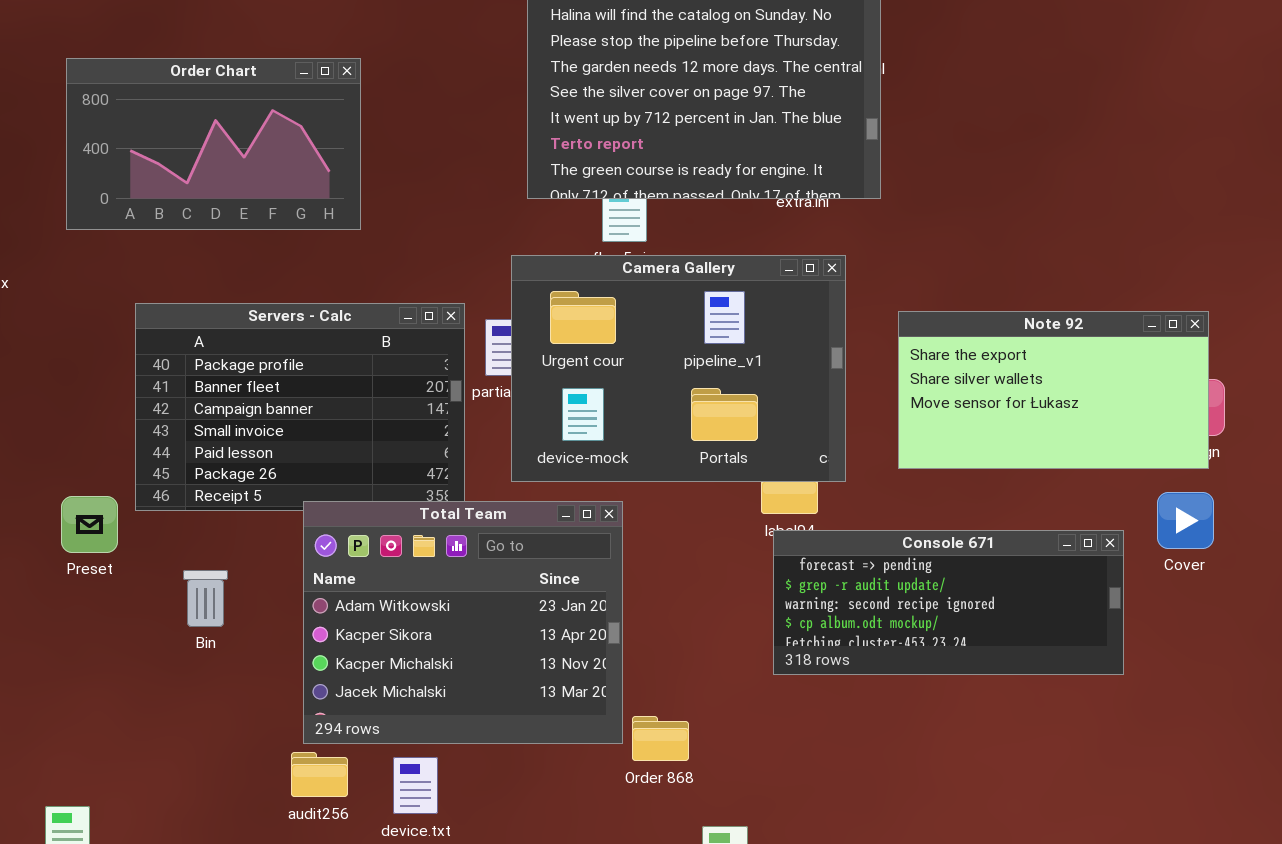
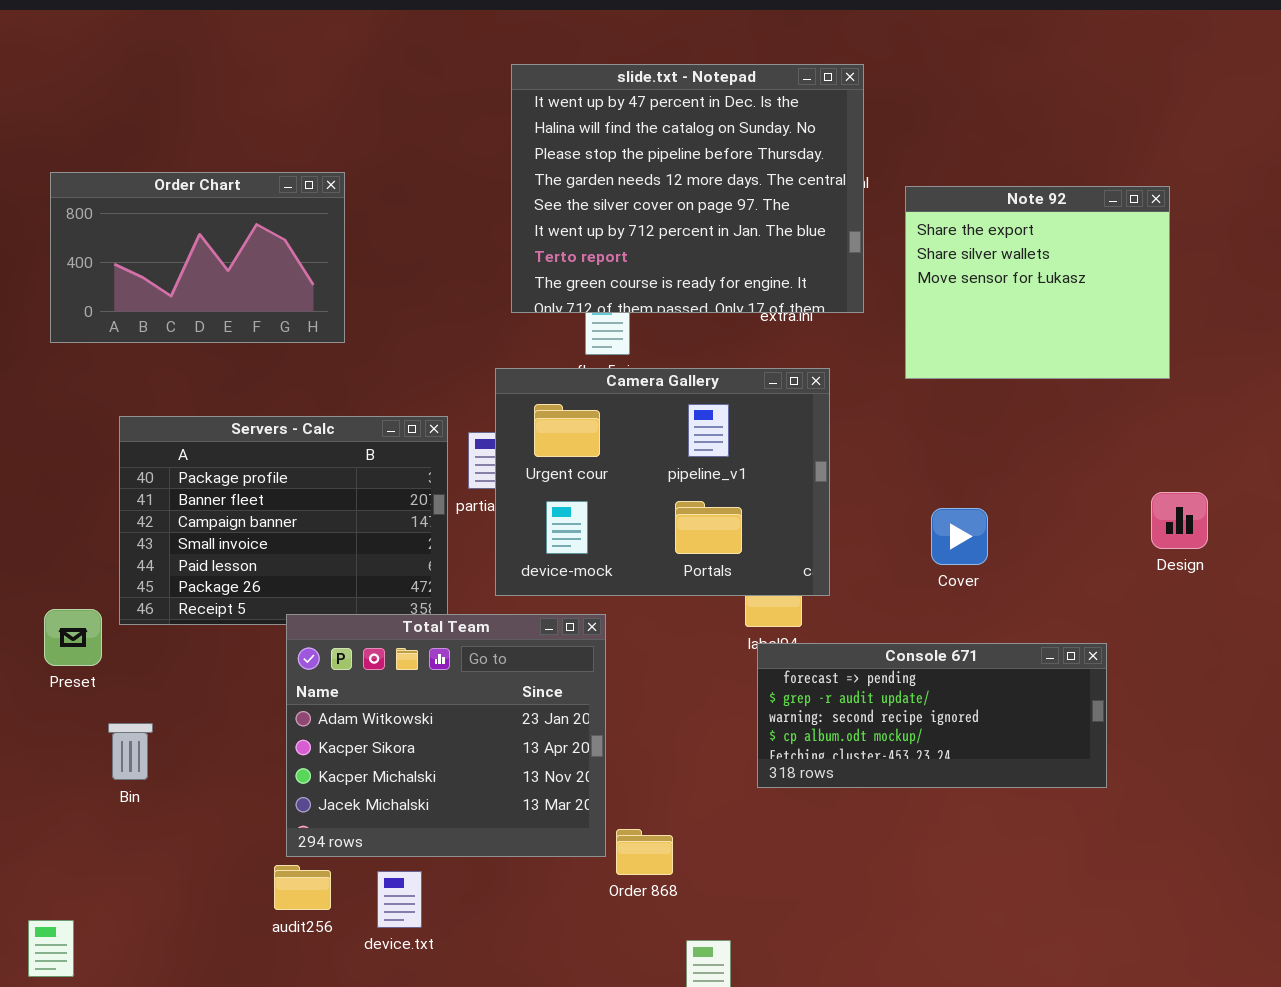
Note 92: [898,311,1209,469] -> [905,186,1170,379], moved, resized
Cover: [1157,492,1214,549] -> [931,508,988,565], moved
Bin: [183,570,228,627] -> [108,723,153,780], moved

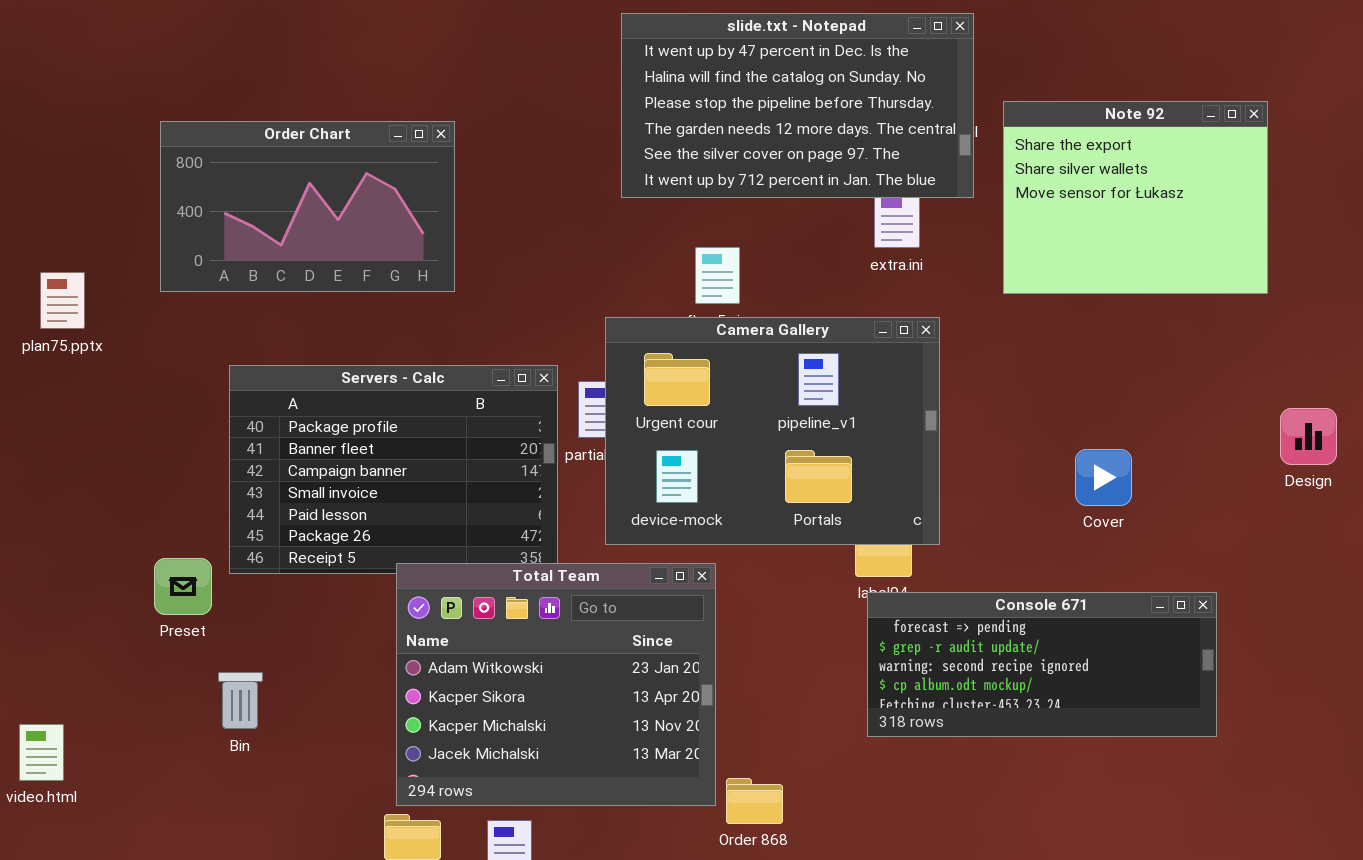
slide.txt - Notepad: [511,64,864,313] -> [621,13,974,198], resized
Note 92: [905,186,1170,379] -> [1003,101,1268,294], moved
Design: [1151,492,1208,549] -> [1280,408,1337,465], moved
Cover: [931,508,988,565] -> [1075,449,1132,506], moved

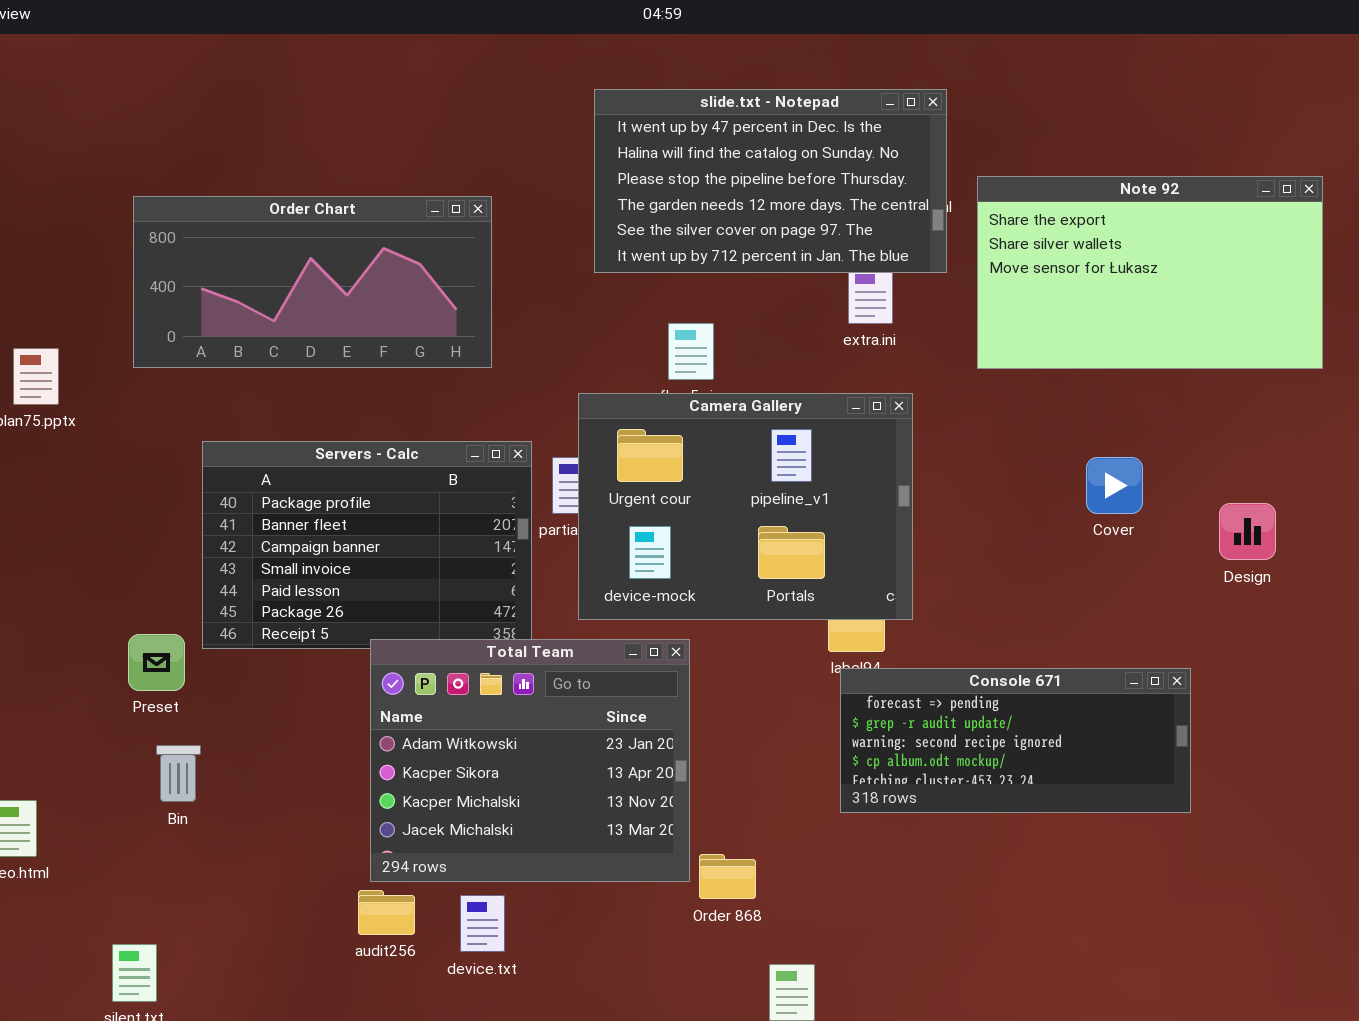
Note 92: [1003,101,1268,294] -> [977,176,1323,369], resized
Order Chart: [160,121,455,292] -> [133,196,492,368], resized
Design: [1280,408,1337,465] -> [1219,503,1276,560], moved
Cover: [1075,449,1132,506] -> [1086,457,1143,514], moved
Bin: [218,672,263,729] -> [156,745,201,802], moved

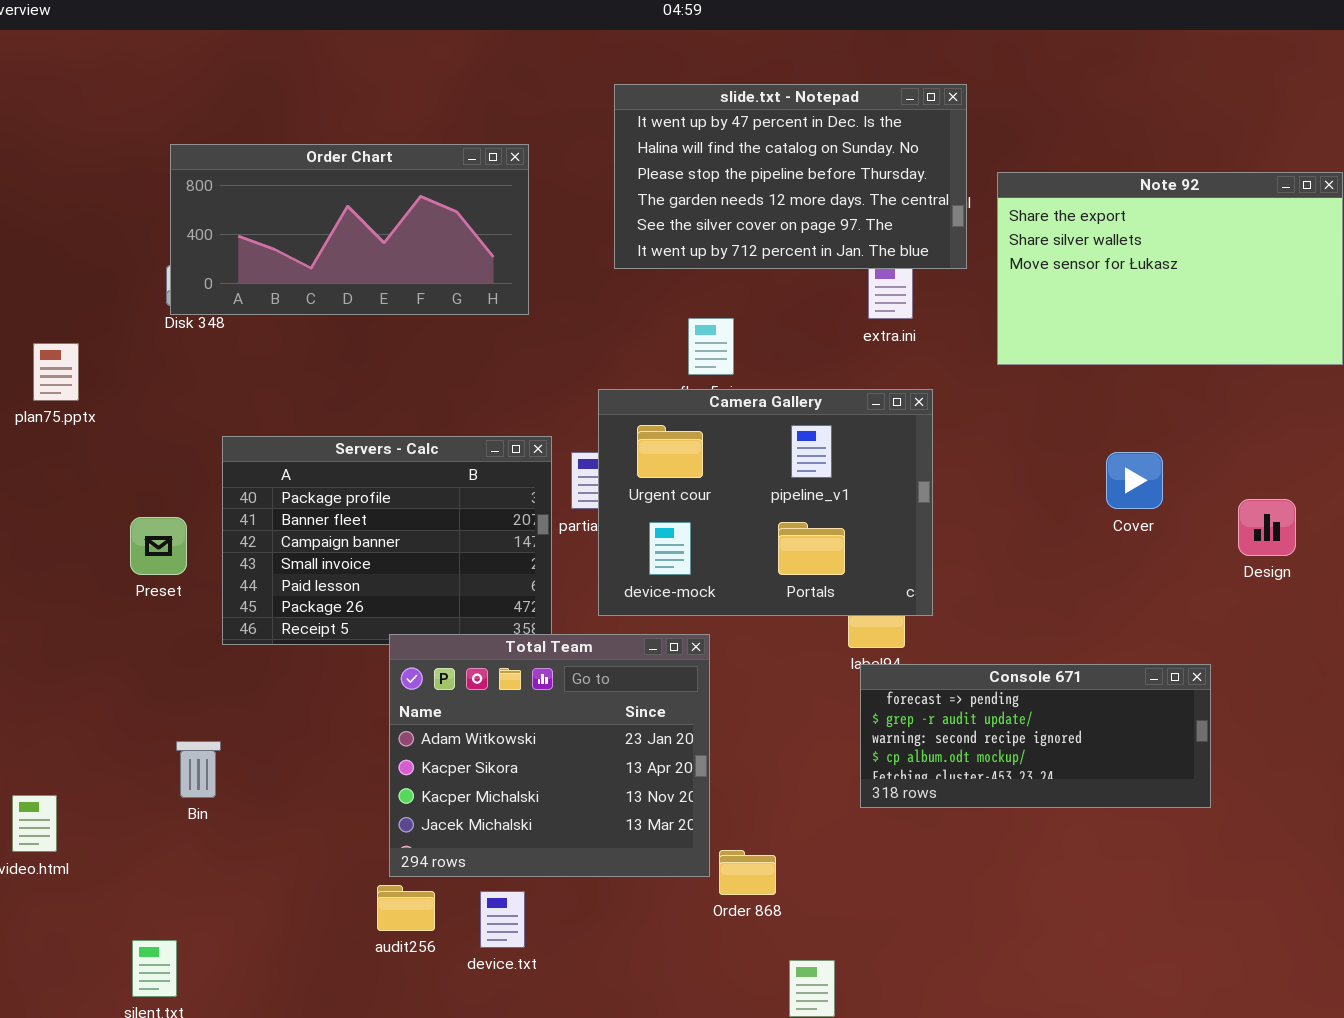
Order Chart: [133,196,492,368] -> [170,144,529,315], moved
Preset: [128,634,185,691] -> [130,517,187,575], moved

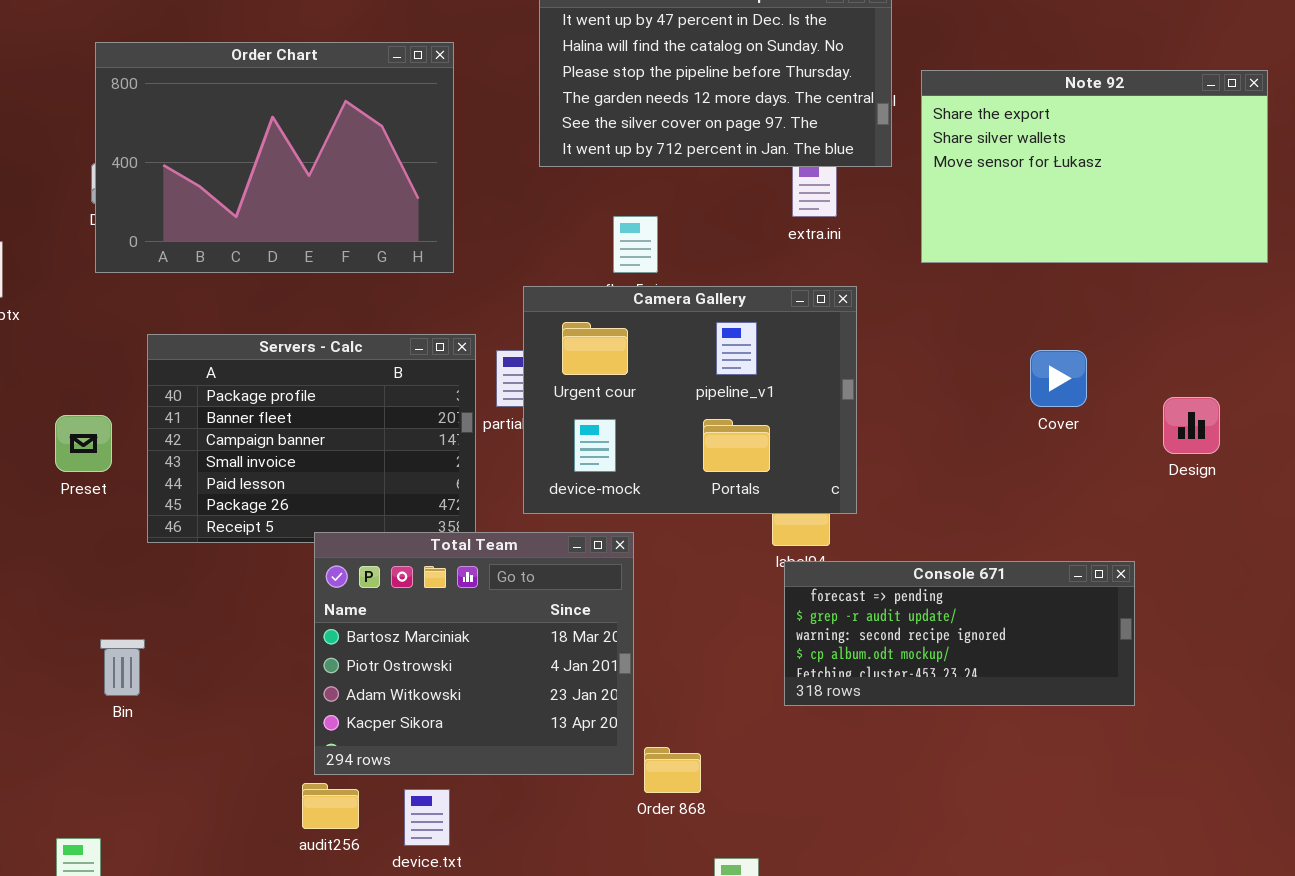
Order Chart: [170,144,529,315] -> [95,42,454,273], resized
Total Team: [389,634,710,877] -> [314,532,634,775], scrolled up 2 rows

